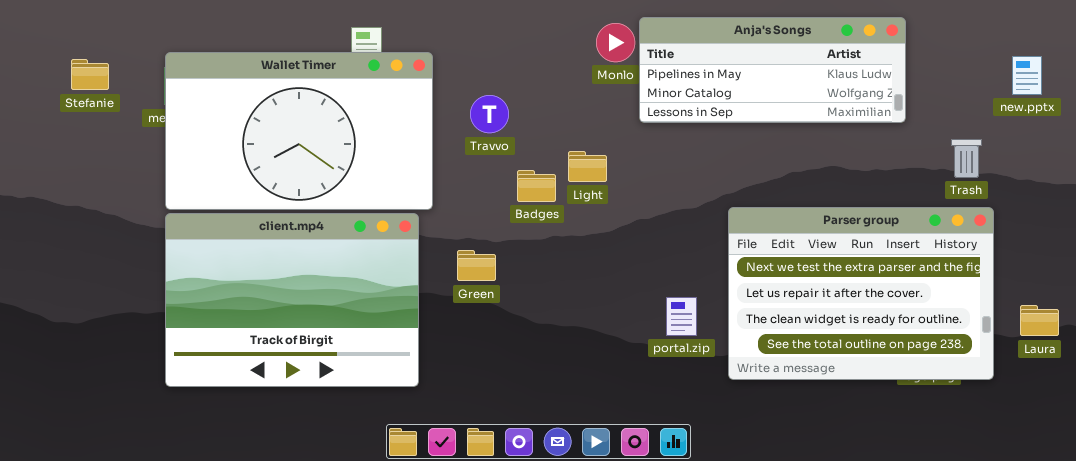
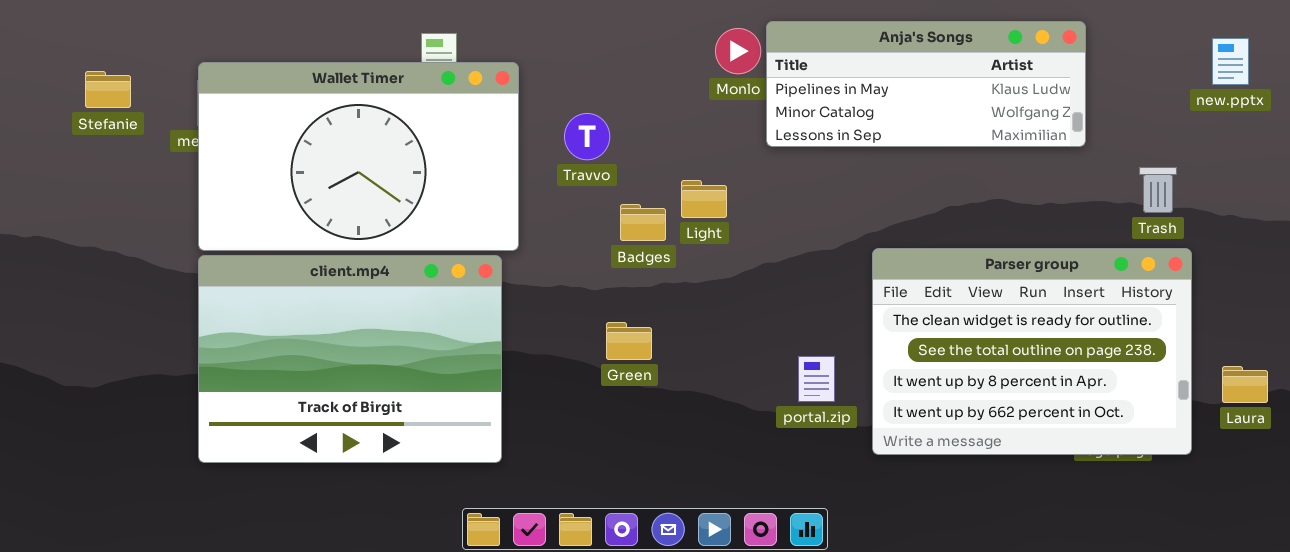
new.pptx: [1012,56,1042,95] -> [1212,38,1249,85], moved
Parser group: [728,207,994,380] -> [872,248,1192,455], scrolled down 2 rows
Green: [457,250,496,281] -> [606,322,652,360], moved

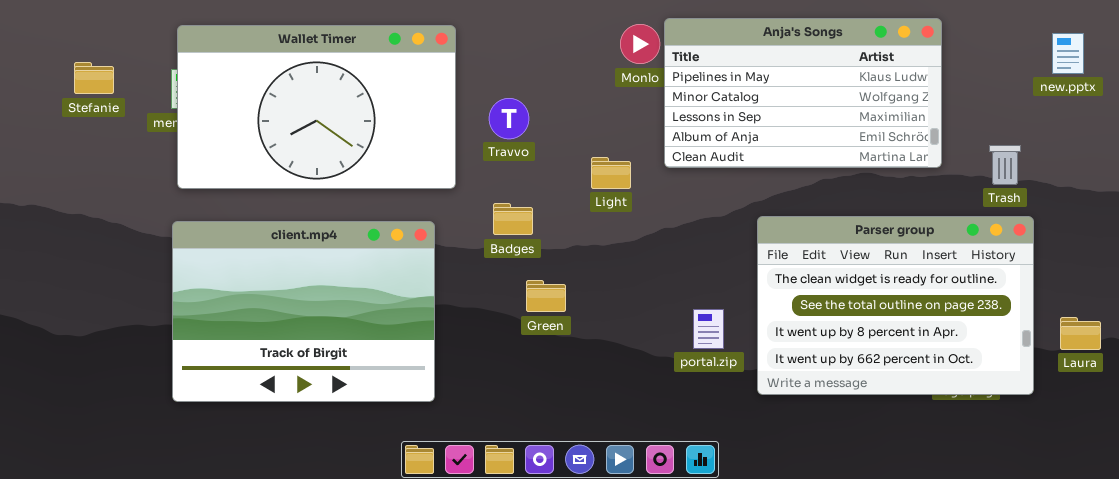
Anja's Songs: [766,21,1086,147] -> [664,18,942,168], resized
Wallet Timer: [198,62,519,251] -> [177,25,456,189], moved
Badges: [620,204,666,241] -> [493,203,533,235], moved

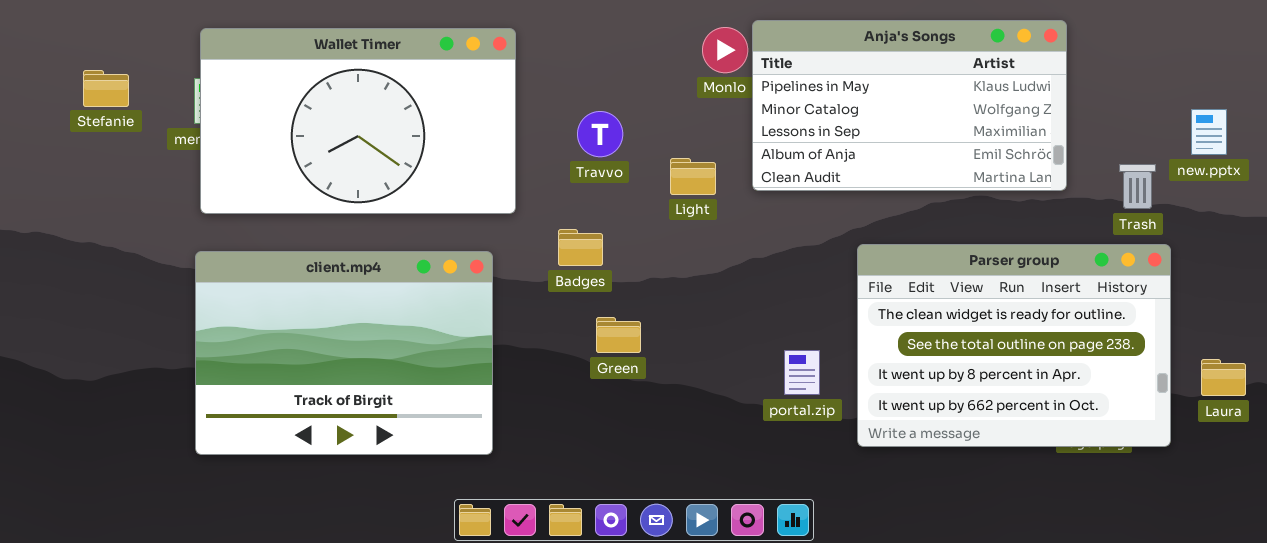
new.pptx: [1052,33,1084,74] -> [1191,109,1227,155], moved
Travvo: [489,98,529,139] -> [577,111,623,157], moved
Light: [591,157,631,189] -> [670,158,716,195], moved

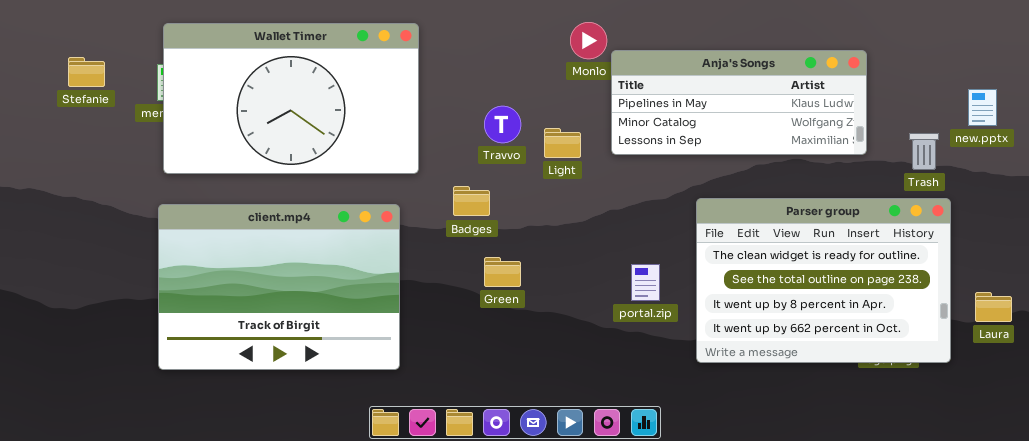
Anja's Songs: [752,20,1067,191] -> [611,50,867,155], resized
Travvo: [577,111,623,157] -> [484,106,521,143], moved
portal.zip: [784,350,820,395] -> [631,264,660,301], moved

